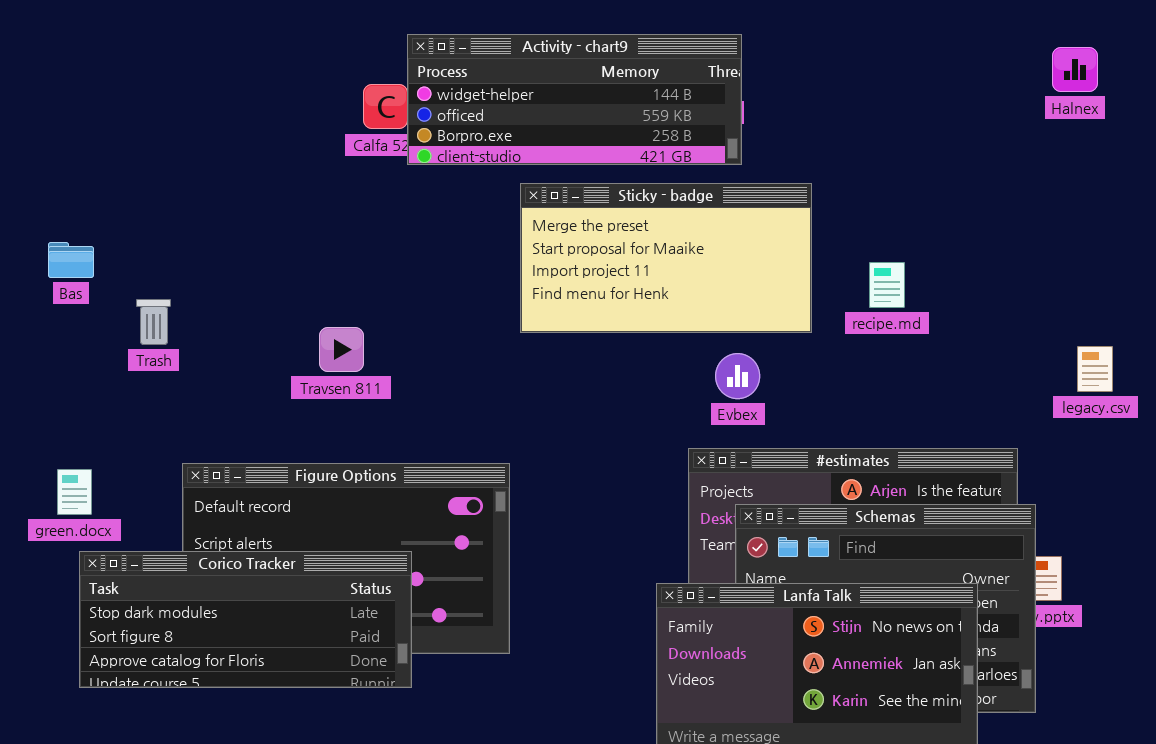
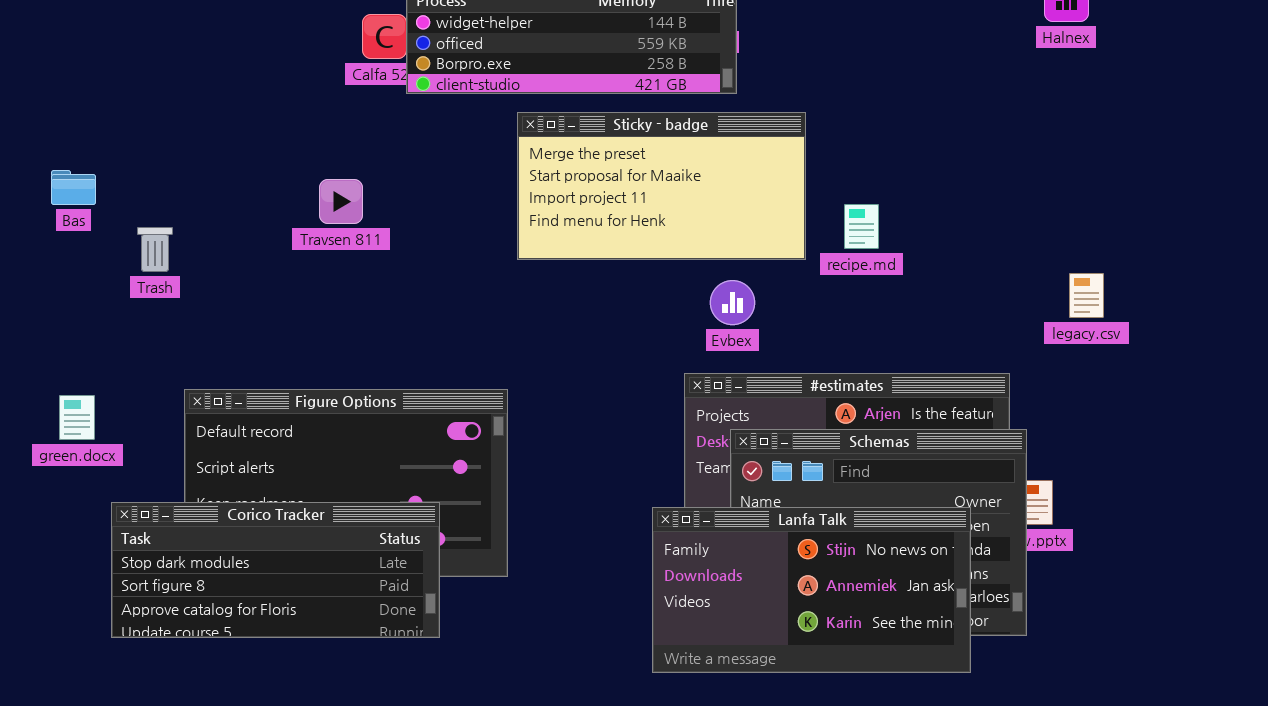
recipe.md: [869,262,905,308] -> [844,204,879,249], moved
Travsen 811: [319,327,364,372] -> [319,179,363,224], moved
Corico Tracker: [79,551,412,688] -> [111,502,440,638], moved

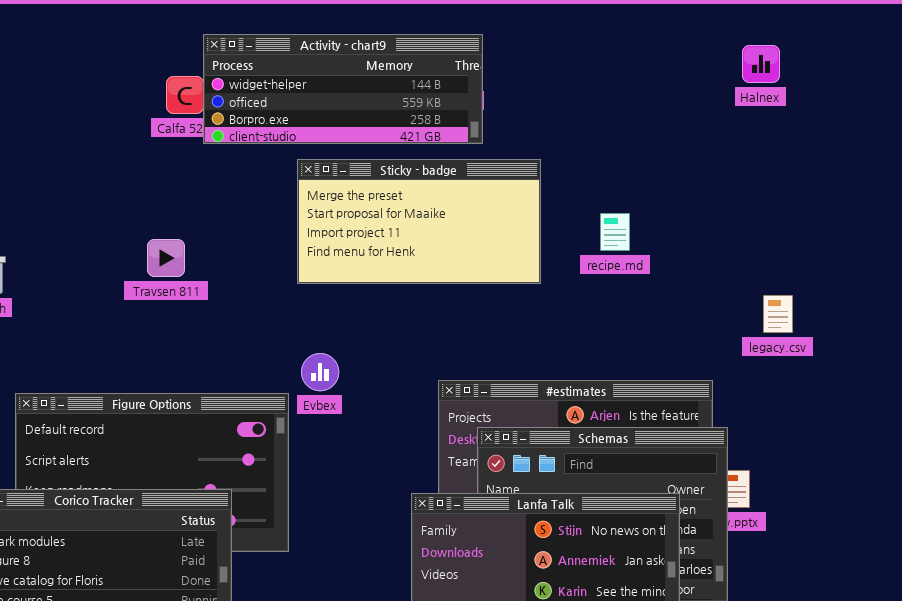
Travsen 811: [319,179,363,224] -> [147,239,185,277], moved
recipe.md: [844,204,879,249] -> [600,213,630,251], moved
Evbex: [710,280,755,325] -> [301,353,339,391], moved

